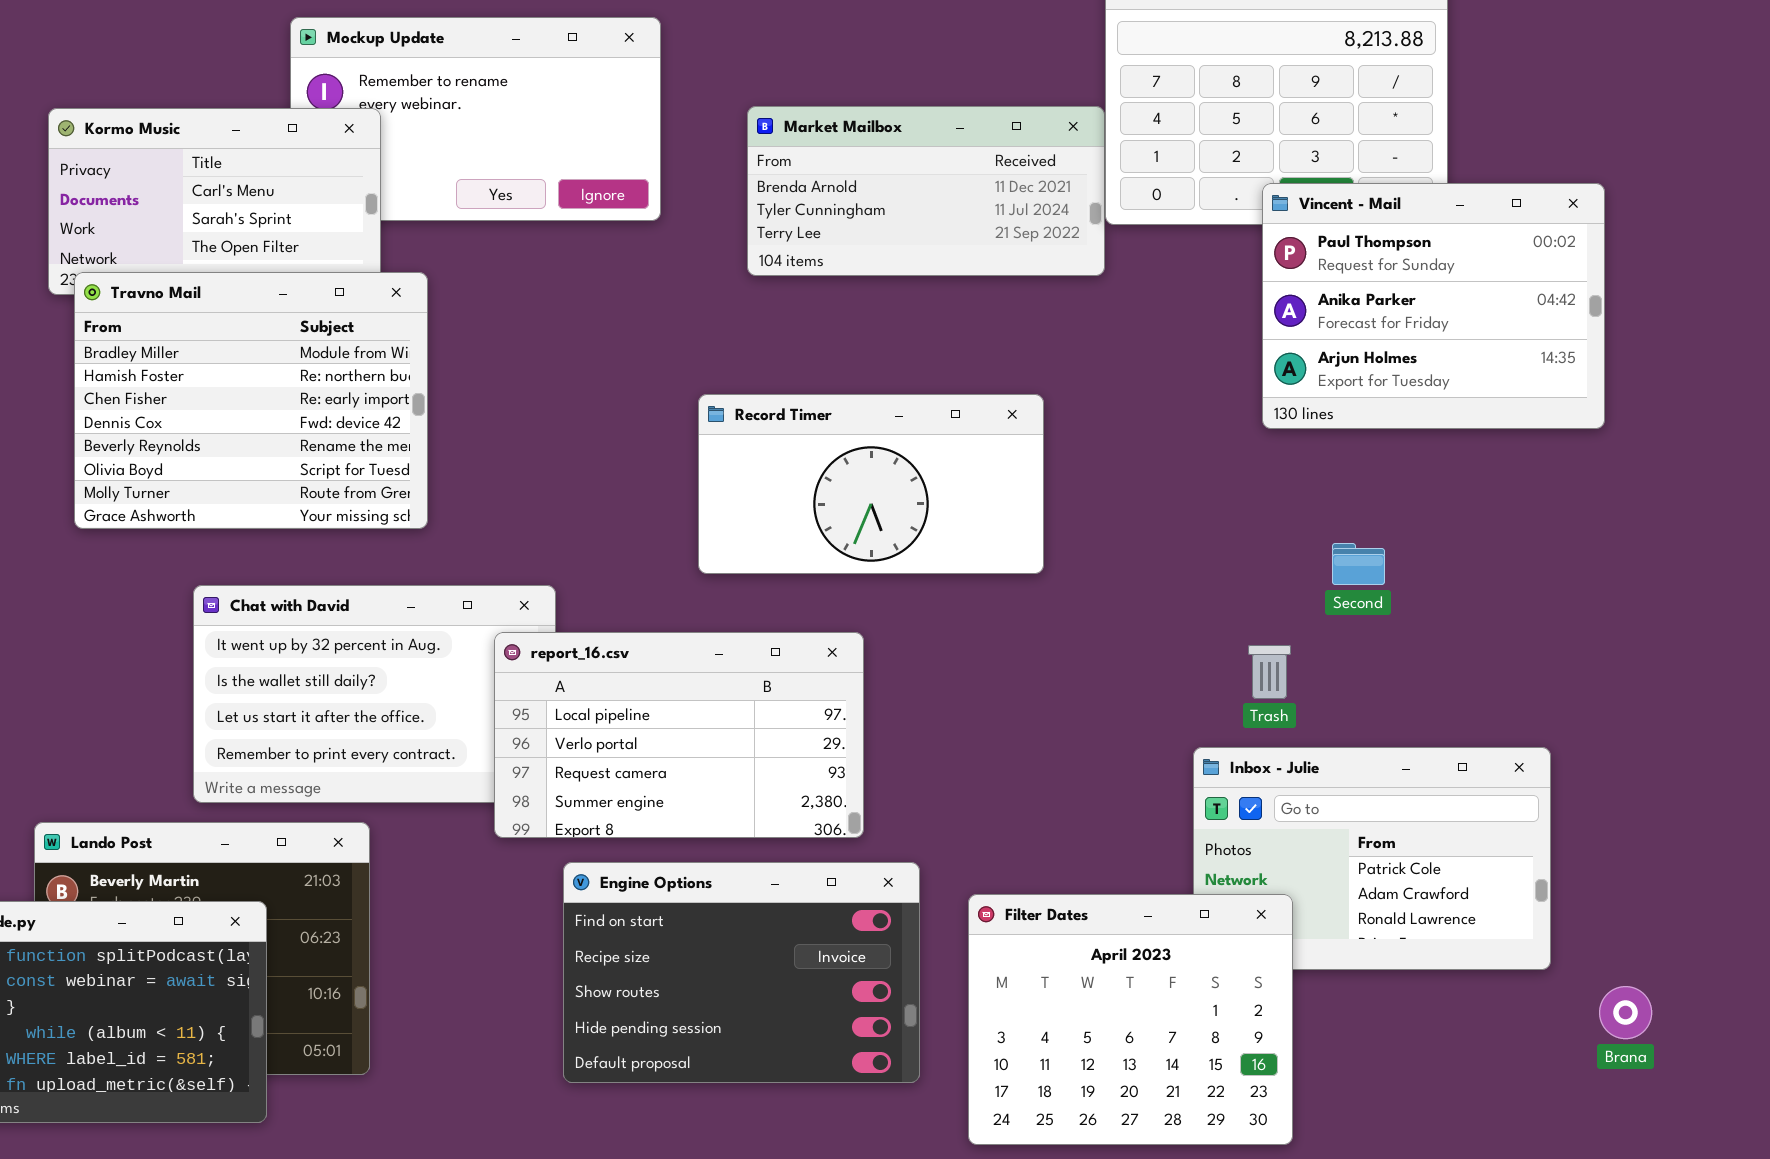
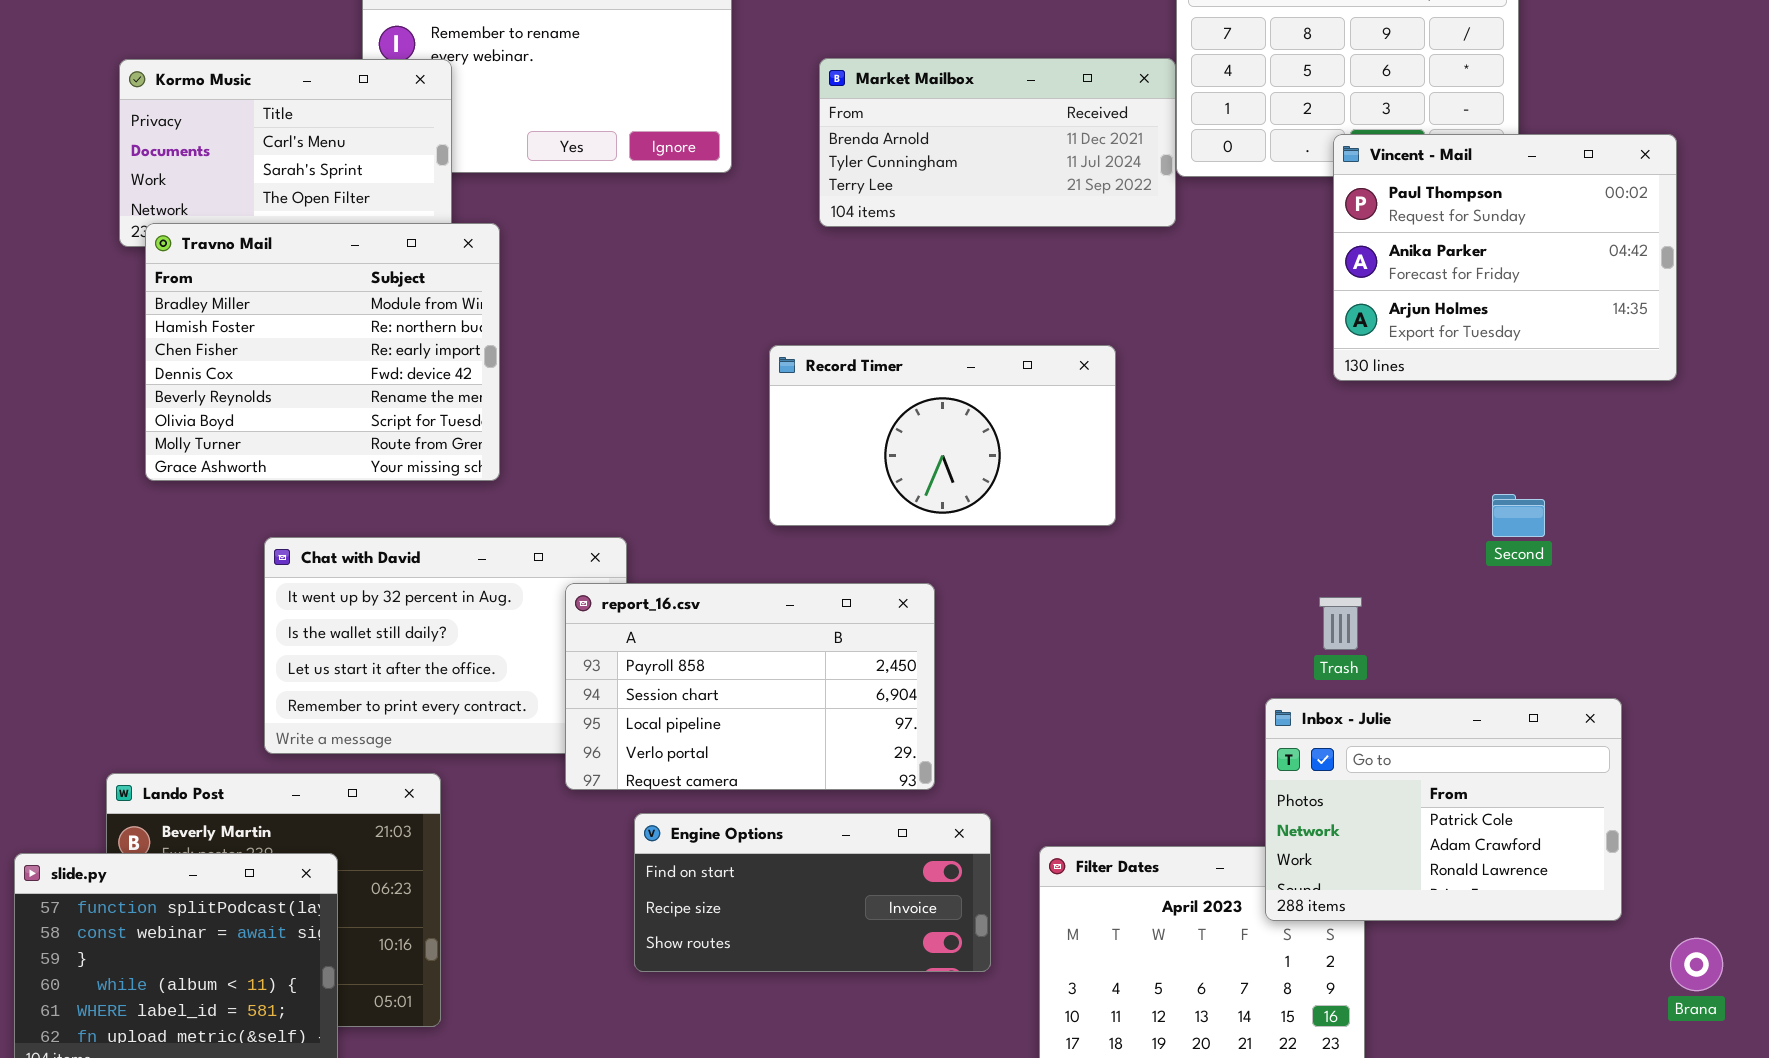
Second: [1332,543,1385,585] -> [1492,494,1545,537], moved
report_16.csv: [494,632,864,838] -> [565,583,935,790], scrolled up 2 rows
Inbox - Julie: [1193,747,1551,970] -> [1265,698,1622,921], raised
Engine Options: [563,862,920,1083] -> [634,813,991,972], resized

